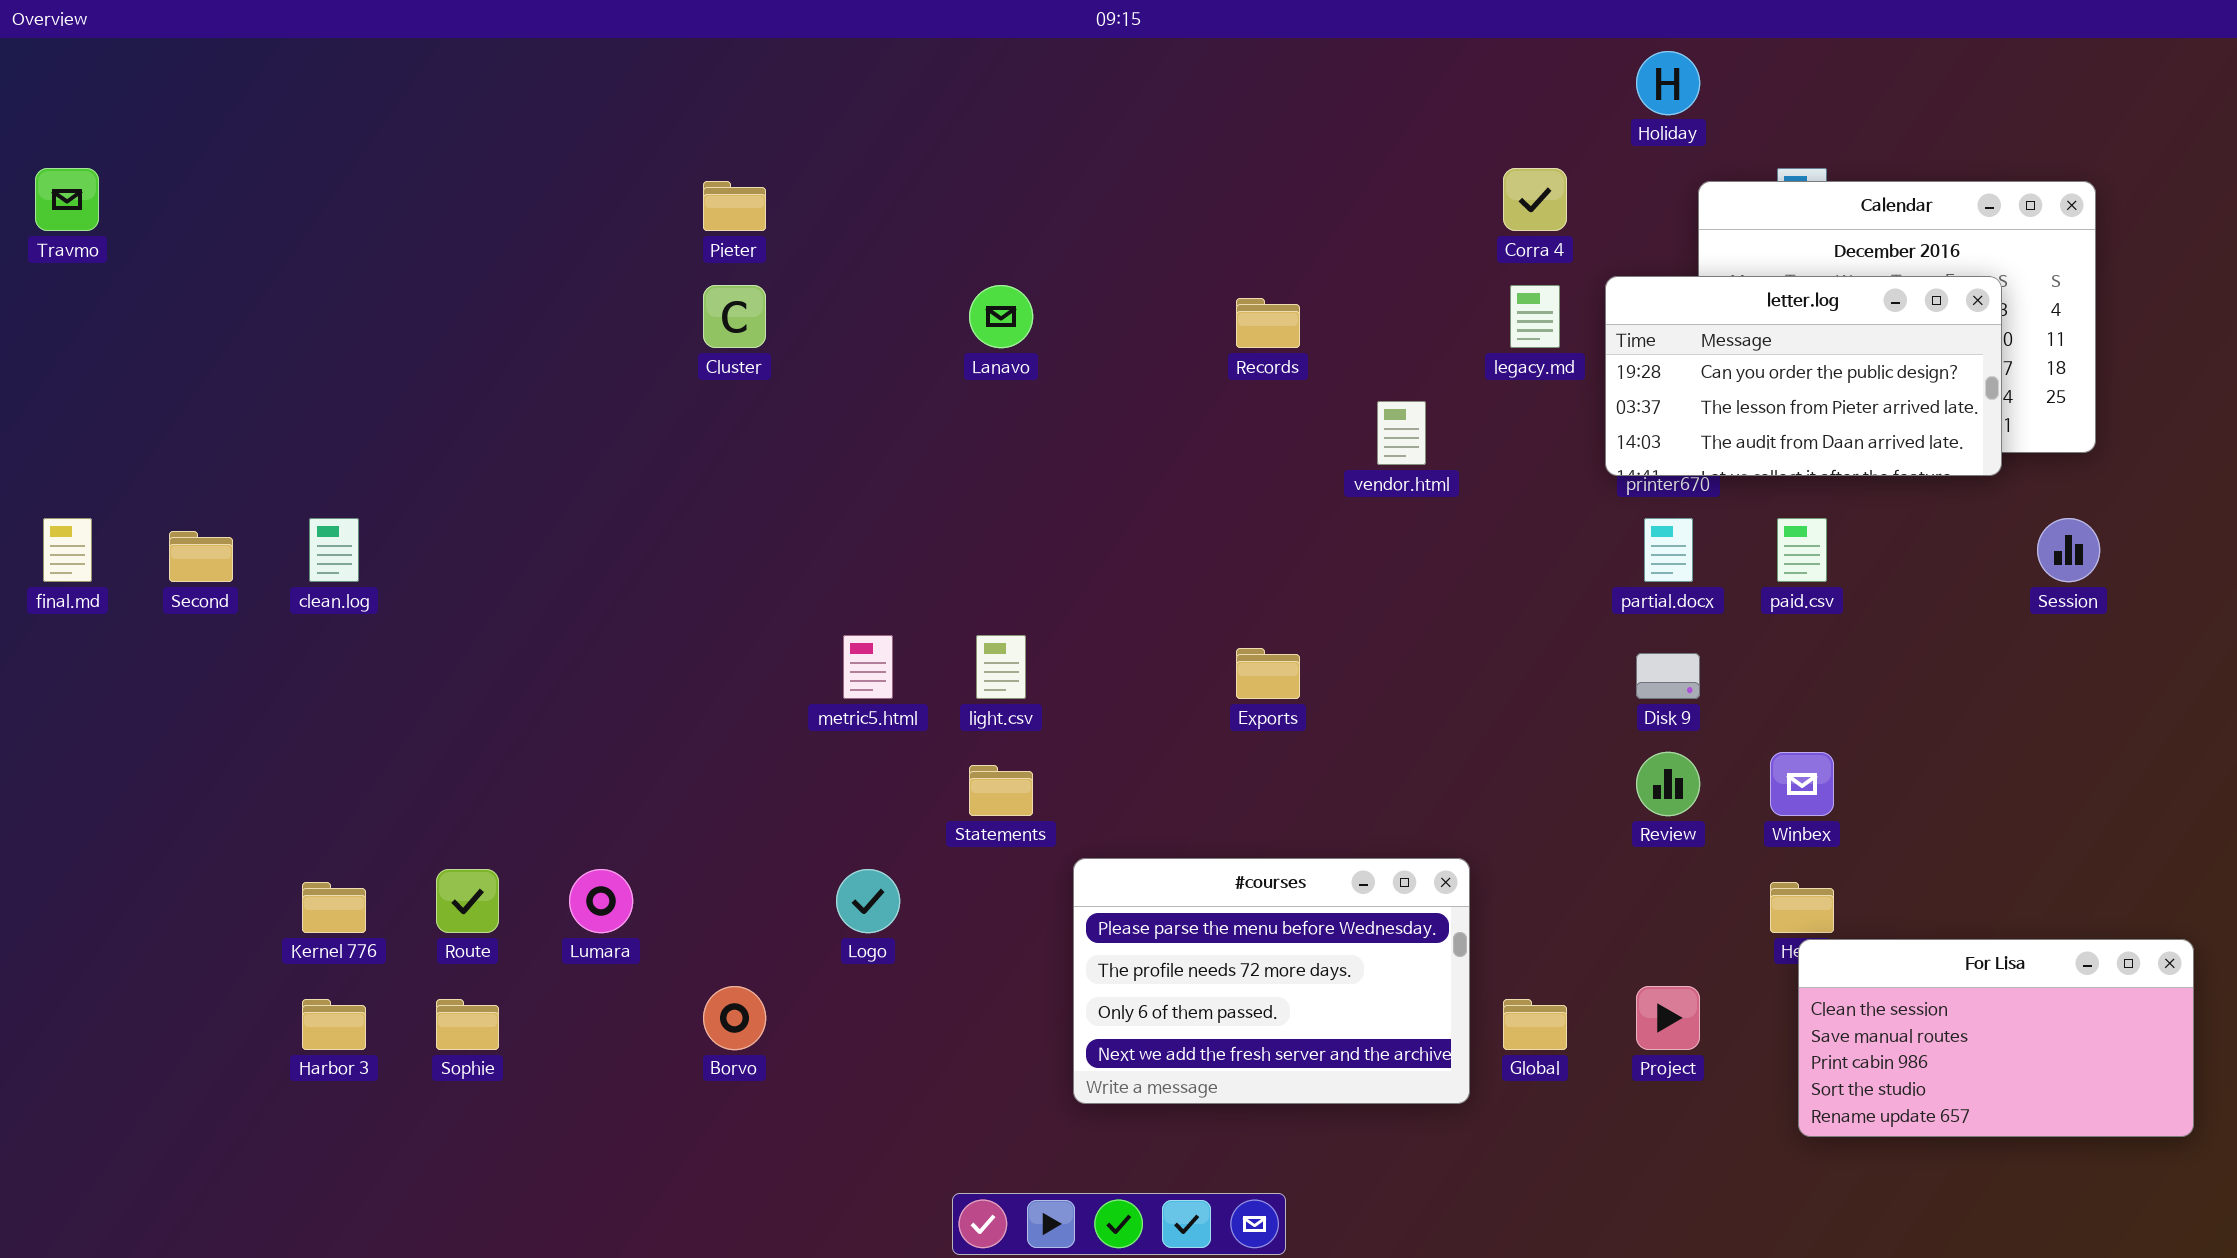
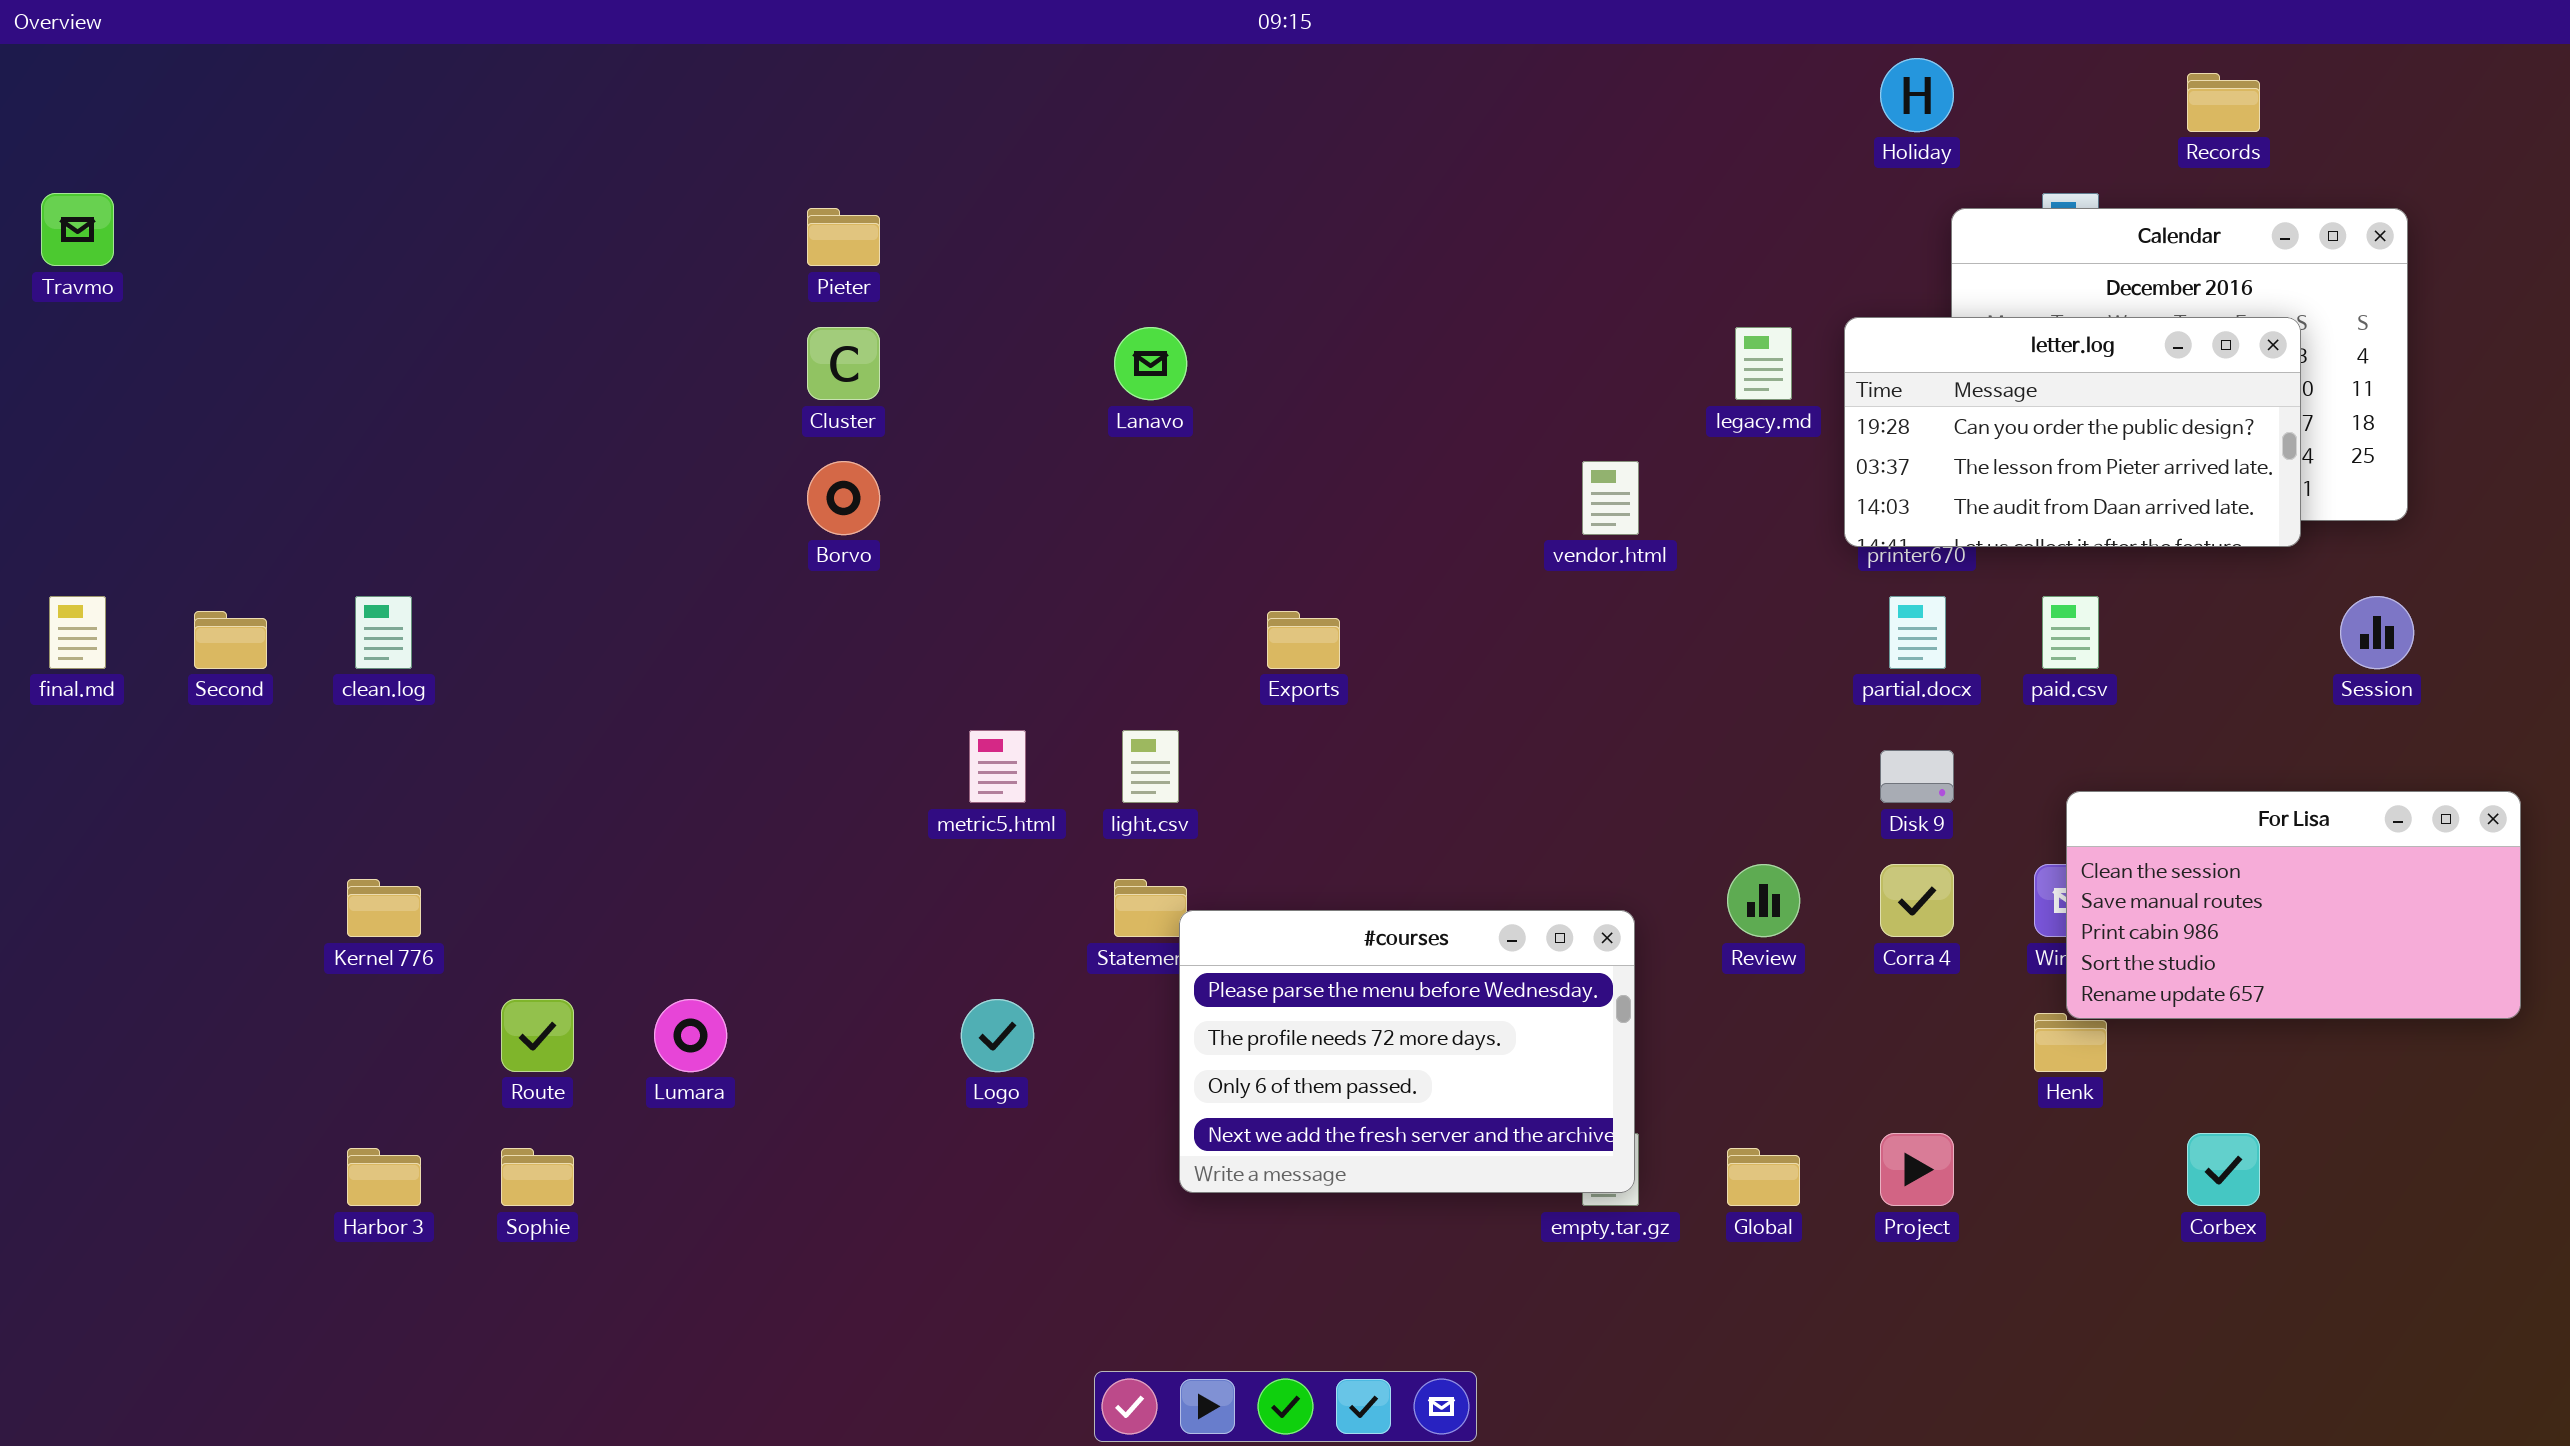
Corra 4: [1503,168,1567,231] -> [1880,864,1954,937], moved
Records: [1236,298,1300,348] -> [2187,73,2260,132], moved
Exports: [1236,648,1300,699] -> [1267,611,1340,669], moved
Review: [1636,752,1700,816] -> [1727,864,1800,937], moved
#courses: [1073,858,1470,1104] -> [1179,910,1635,1193], moved
Kernel 776: [302,882,366,933] -> [347,879,421,937], moved
For Lisa: [1798,939,2194,1137] -> [2066,791,2521,1019], moved
Borvo: [703,986,766,1050] -> [807,461,880,535], moved

